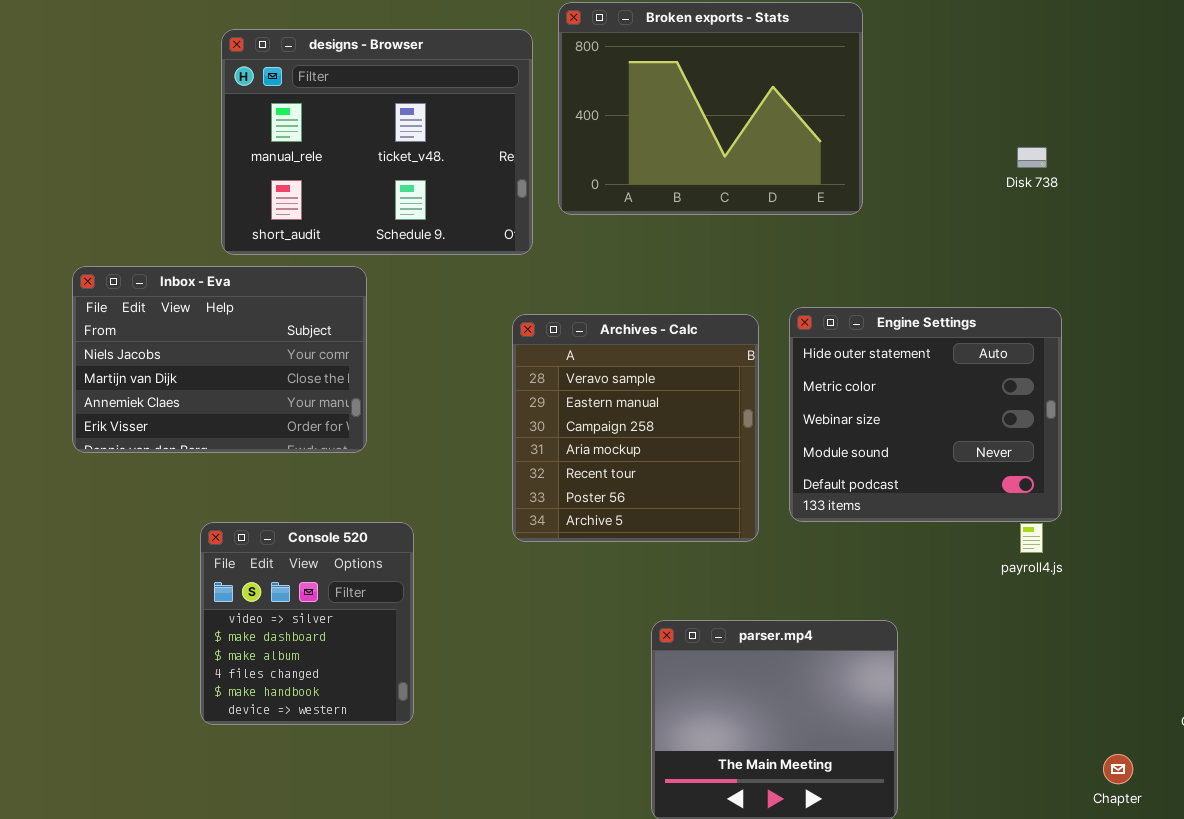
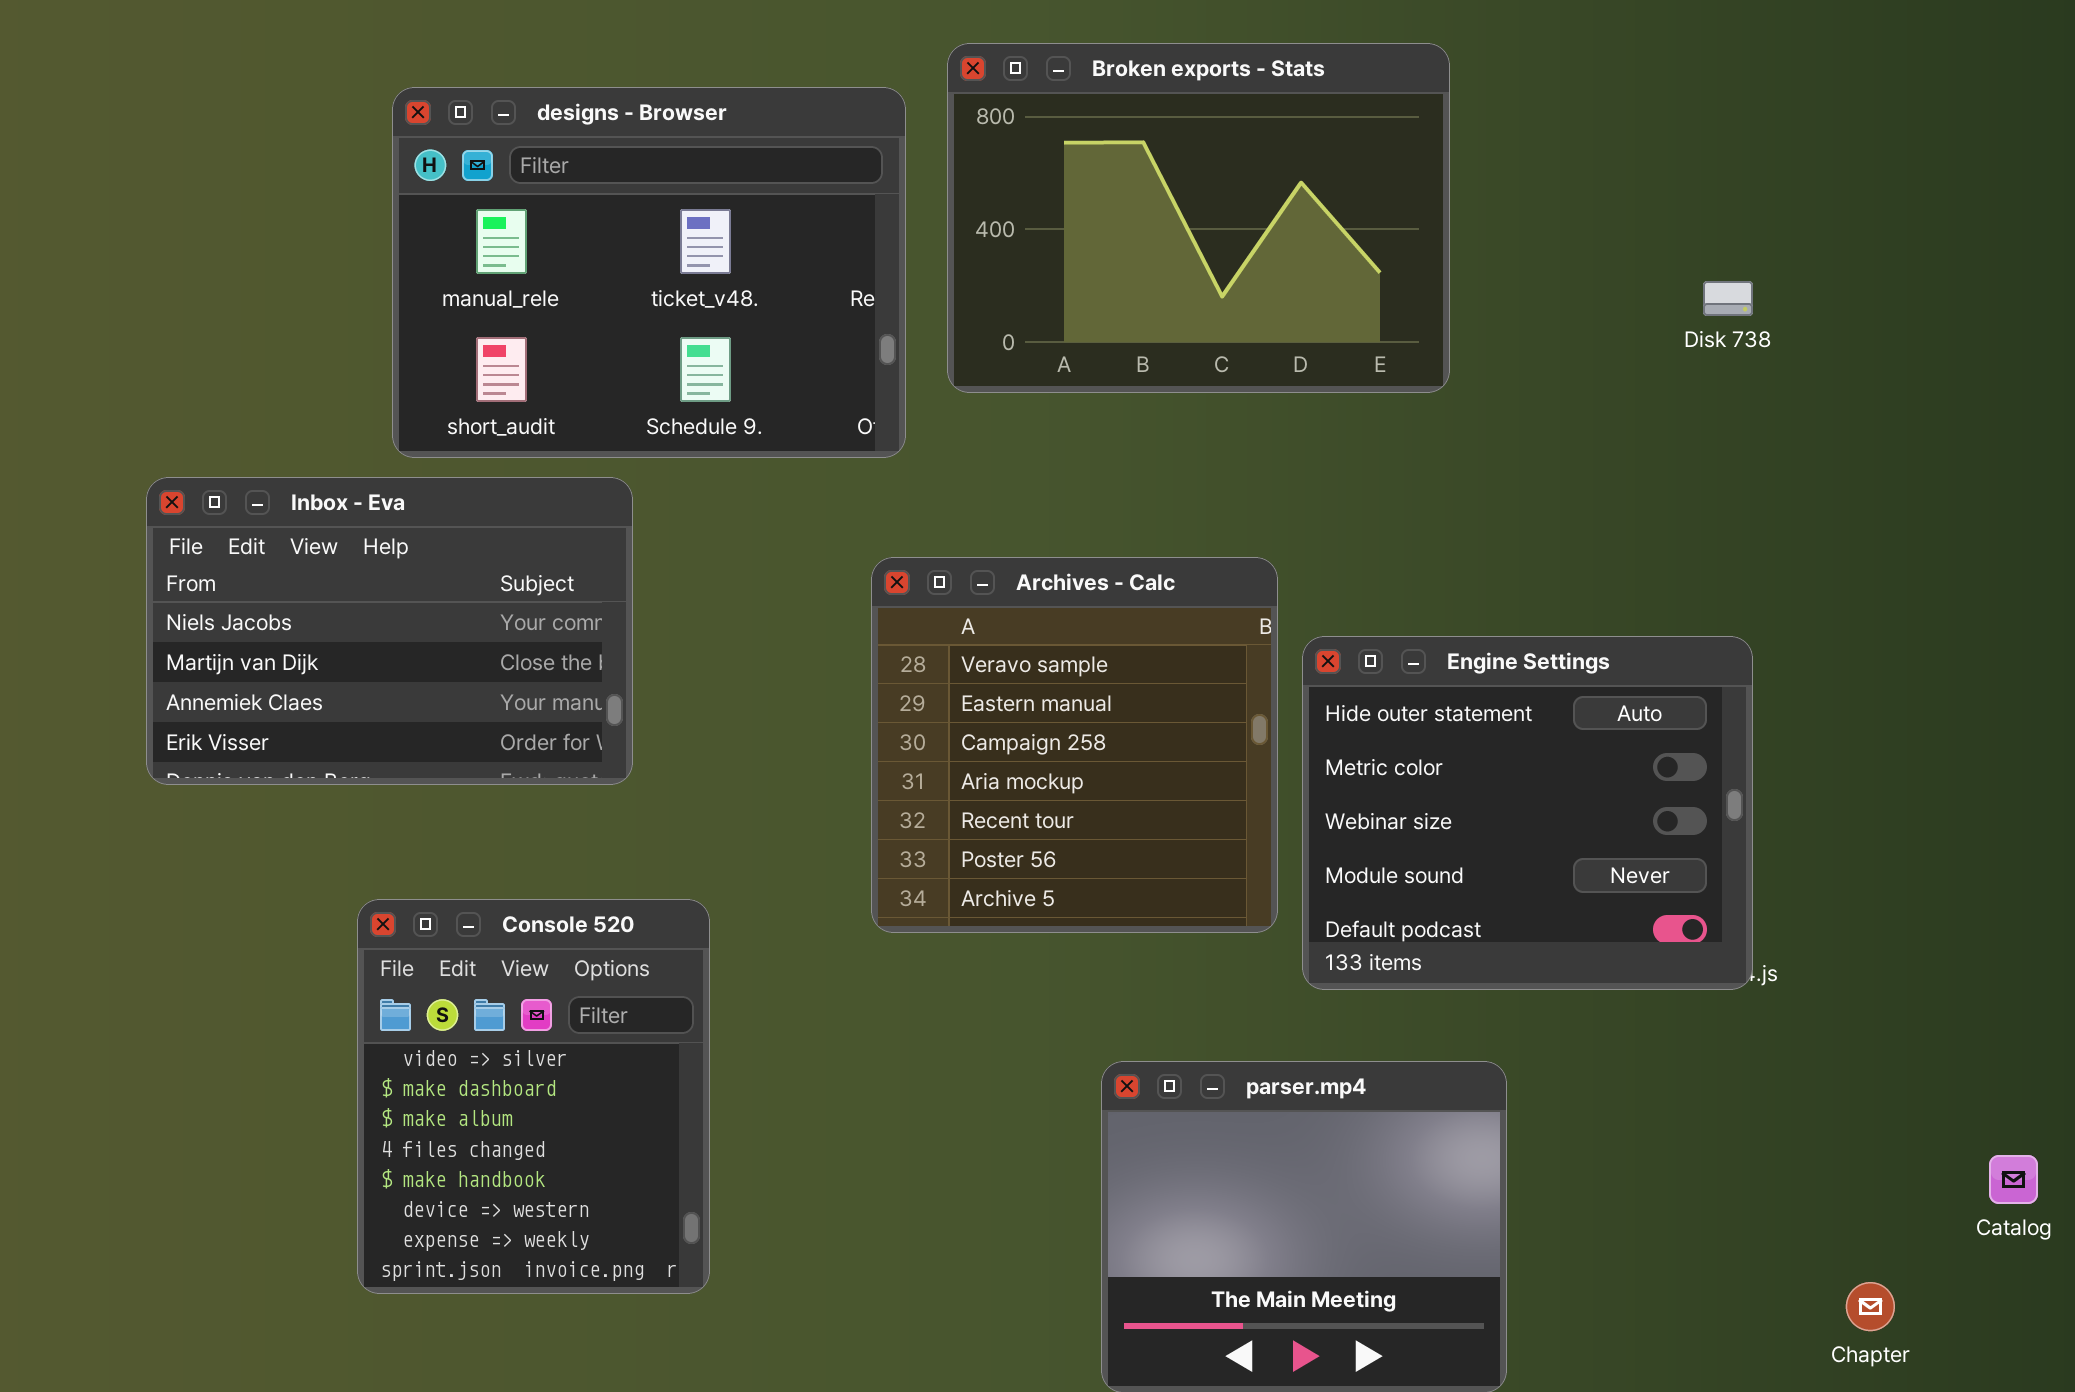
Engine Settings: [789,307,1062,522] -> [1302,636,1753,990], moved
Console 520: [200,522,414,725] -> [357,899,710,1294], resized

